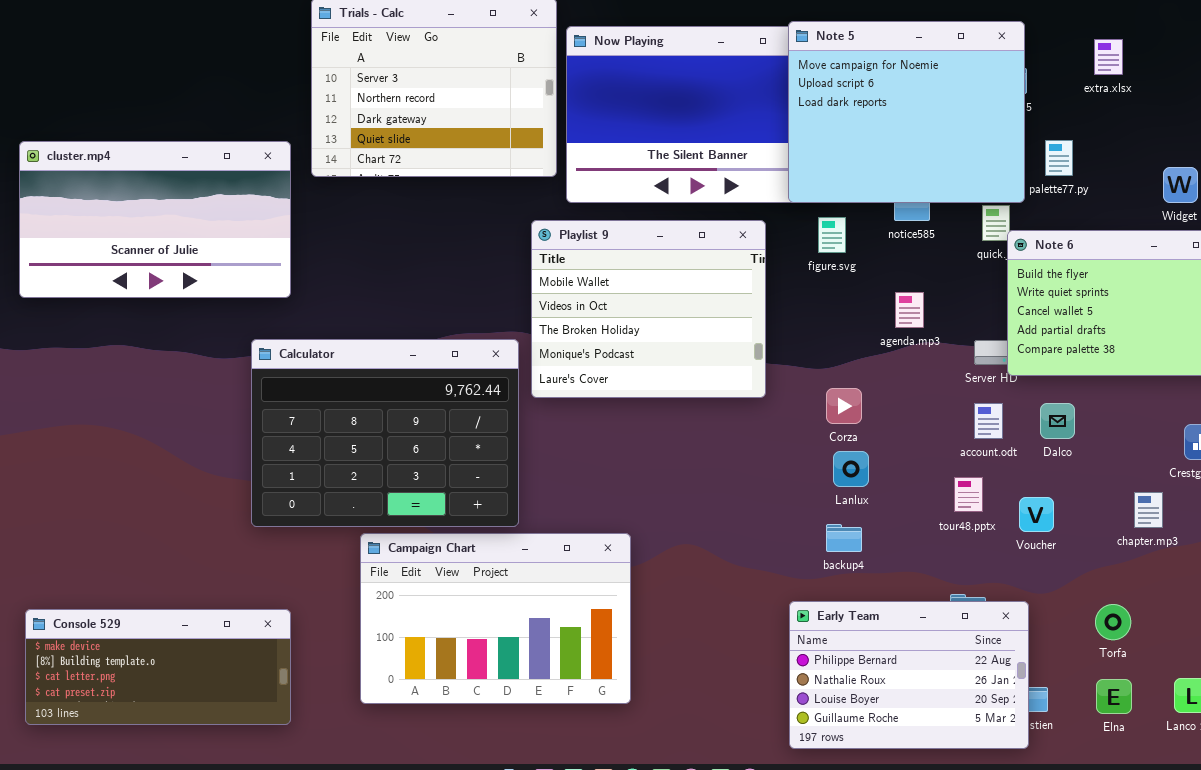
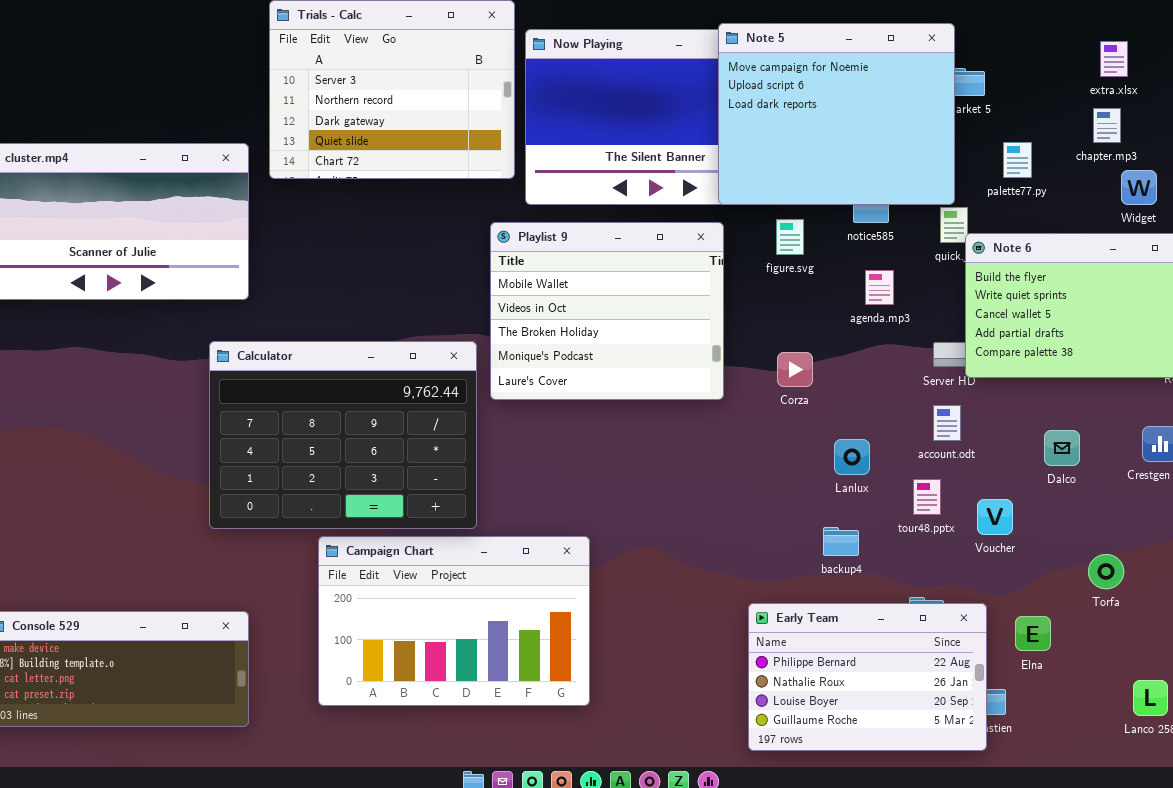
Note 5: [788,21,1025,203] -> [718,23,955,205], moved
extra.xlsx: [1094,39,1123,75] -> [1100,41,1128,77], moved
agenda.mp3: [895,292,924,328] -> [865,270,894,305], moved
Corza: [826,388,862,424] -> [777,352,813,387], moved
Dalco: [1040,403,1075,439] -> [1044,430,1080,466], moved
Lanlux: [833,451,869,487] -> [834,439,870,475], moved
chapter.mp3: [1134,492,1163,528] -> [1093,108,1121,143], moved
backup4: [826,524,862,552] -> [823,527,859,556], moved
Torfa: [1095,604,1131,640] -> [1088,554,1124,589], moved
Elna: [1096,679,1132,714] -> [1015,616,1051,651], moved

